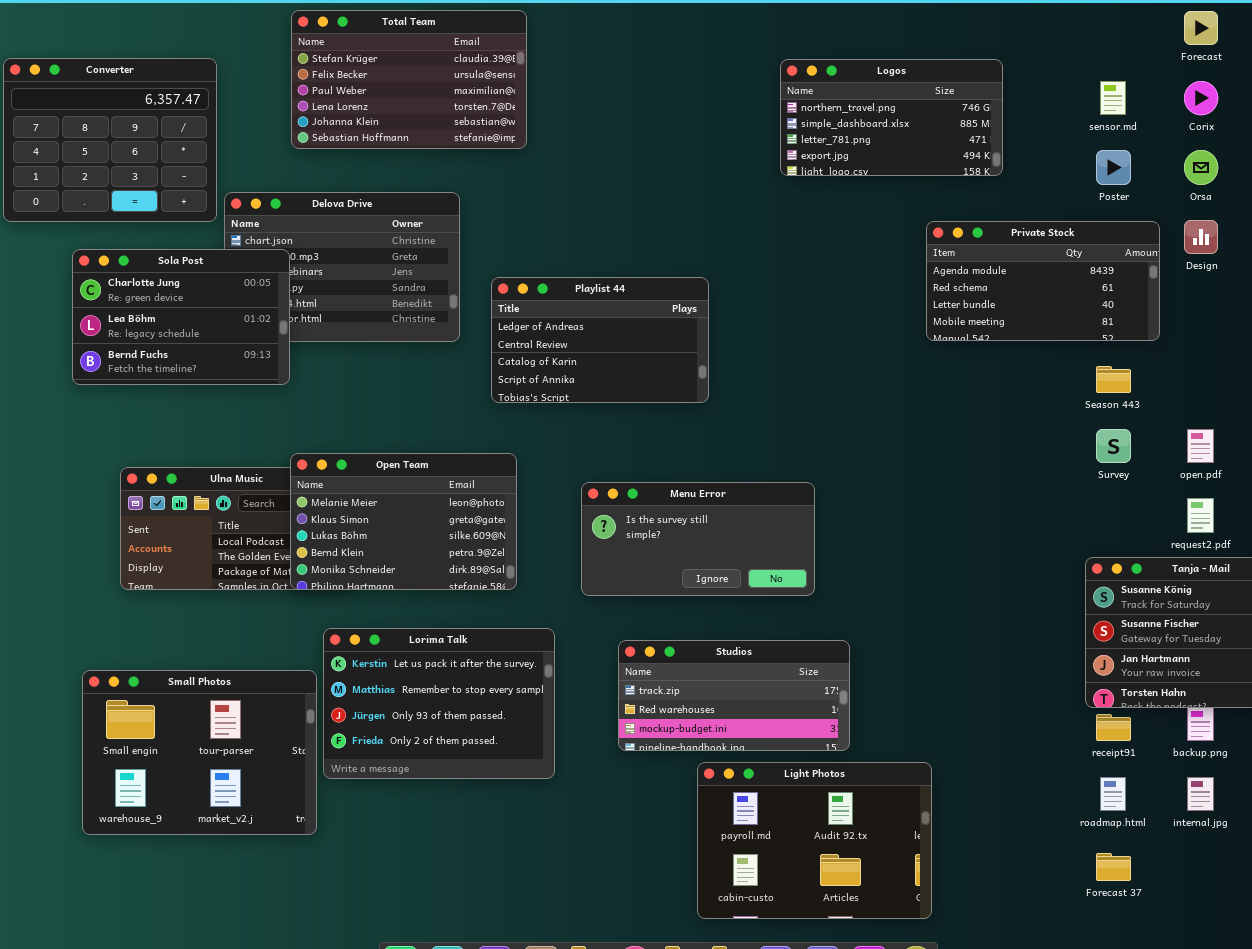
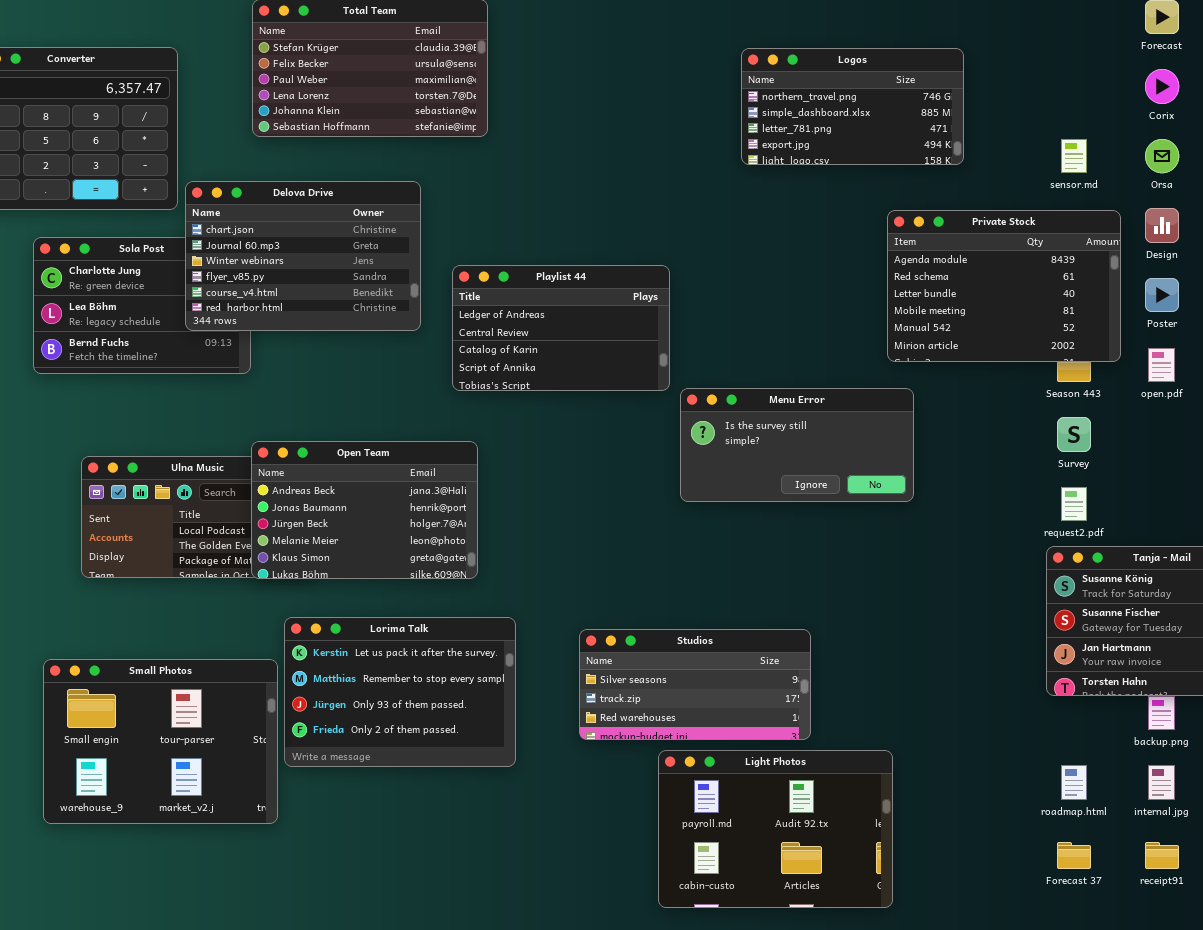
sensor.md: [1100,81,1126,115] -> [1061,139,1087,173], moved
Poster: [1096,150,1131,185] -> [1145,278,1179,312], moved
Delova Drive: [224,192,460,342] -> [185,181,421,331], raised
Private Stock: [926,221,1160,341] -> [887,210,1121,362], resized
open.pdf: [1187,429,1214,463] -> [1148,348,1175,382], moved
Open Team: [290,453,517,590] -> [251,441,478,579], scrolled up 3 rows
Menu Error: [581,482,815,596] -> [680,388,914,502], moved
request2.pdf: [1187,498,1214,533] -> [1061,487,1087,521], moved
Studios: [618,640,850,751] -> [579,629,811,740], scrolled up 1 row
receipt91: [1096,714,1131,741] -> [1145,842,1179,869], moved

